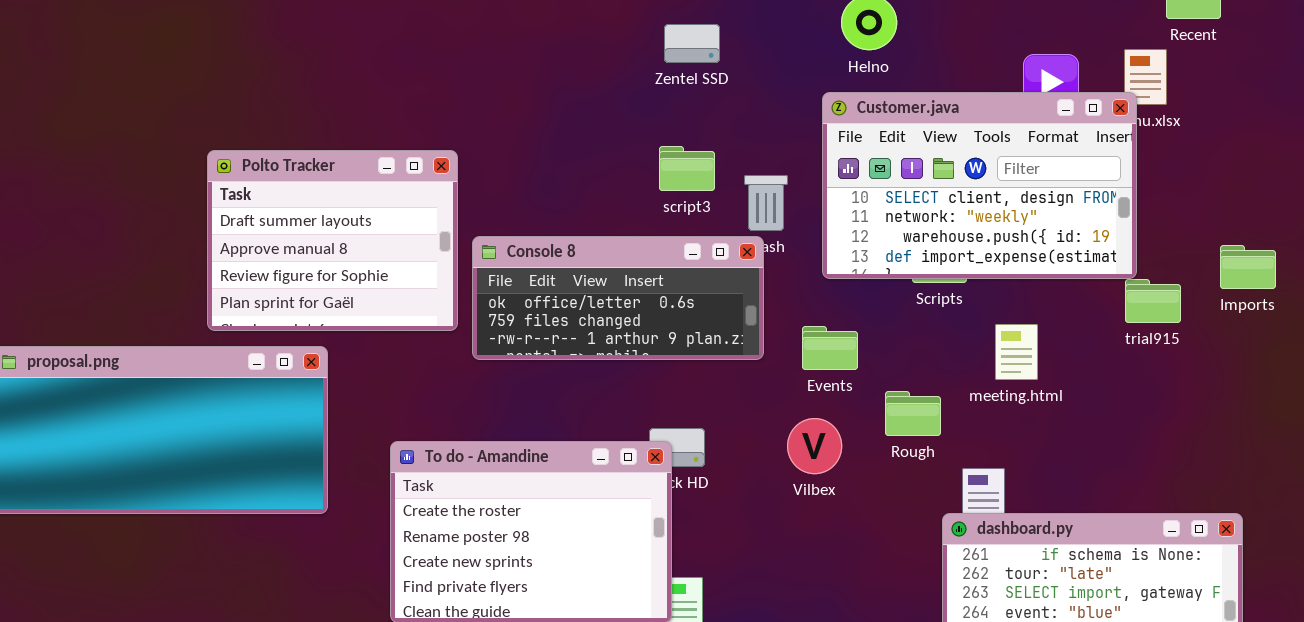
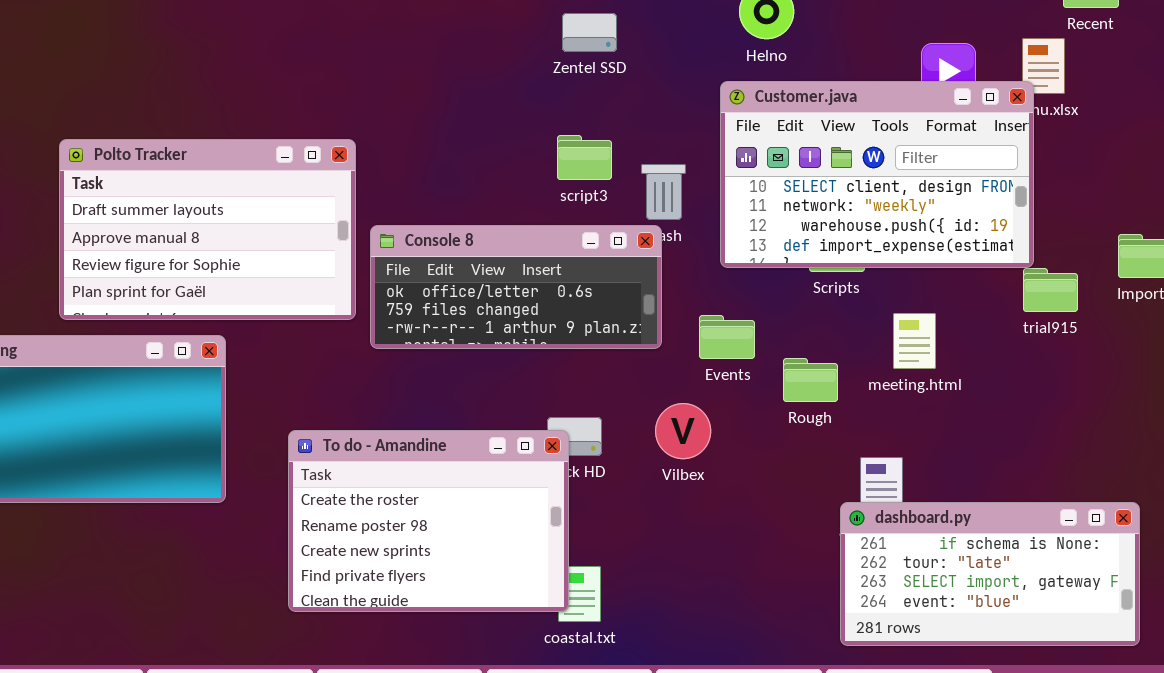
Polto Tracker: [207,150,458,331] -> [59,139,356,320], resized
Rough: [885,391,941,436] -> [783,358,838,402], moved
Vilbex: [787,418,842,474] -> [655,403,711,459], moved

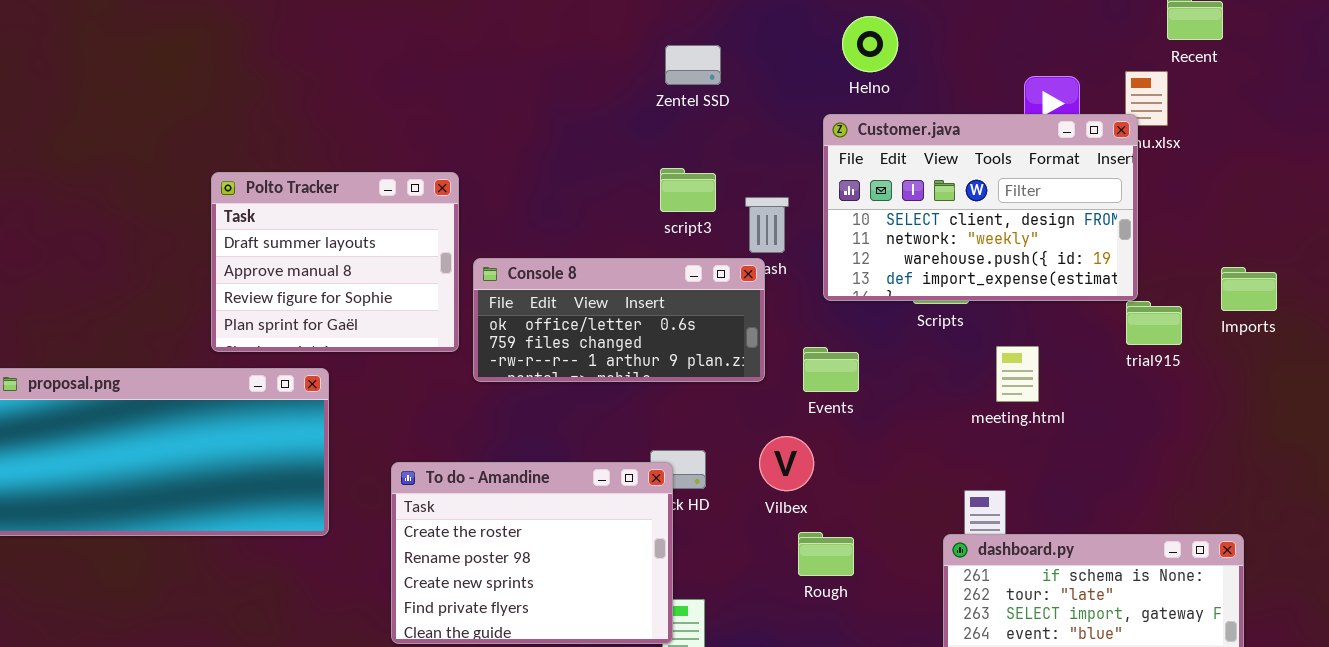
Polto Tracker: [59,139,356,320] -> [211,172,459,352], resized
Rough: [783,358,838,402] -> [798,532,854,576], moved

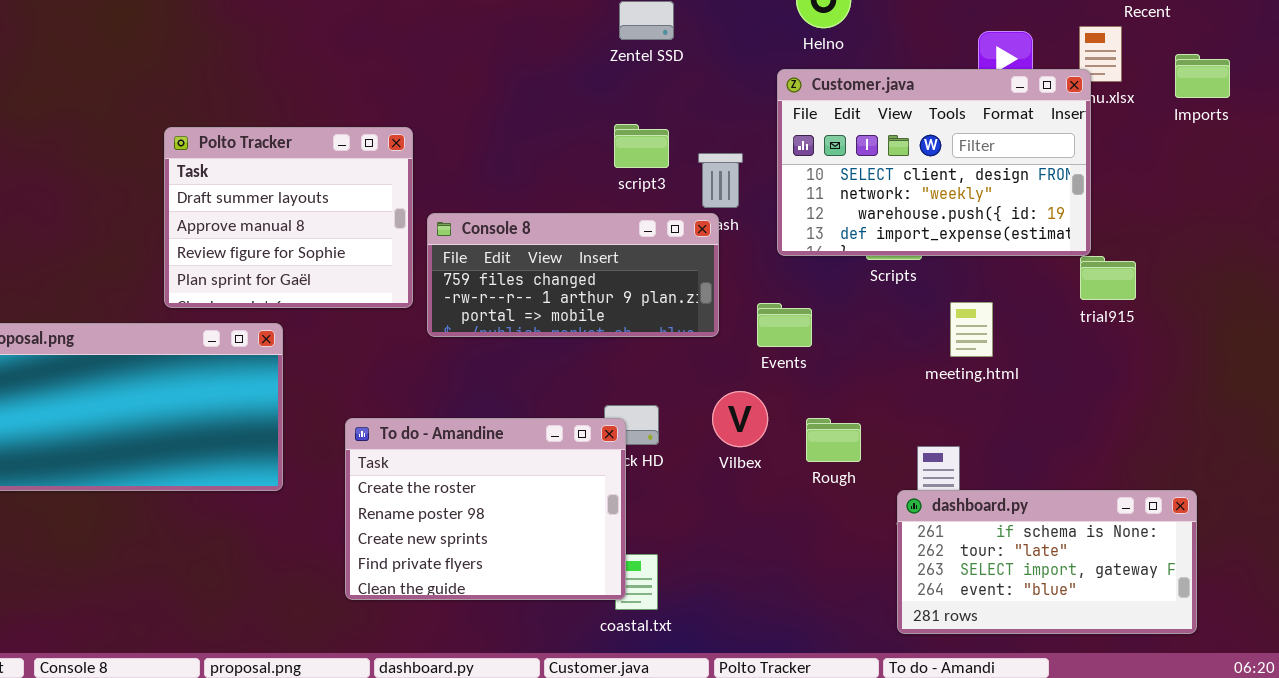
Console 8: [473,258,765,382] -> [427,213,719,337], scrolled down 1 row
Imports: [1221,267,1277,311] -> [1175,54,1230,98], moved
Rough: [798,532,854,576] -> [806,418,861,462], moved

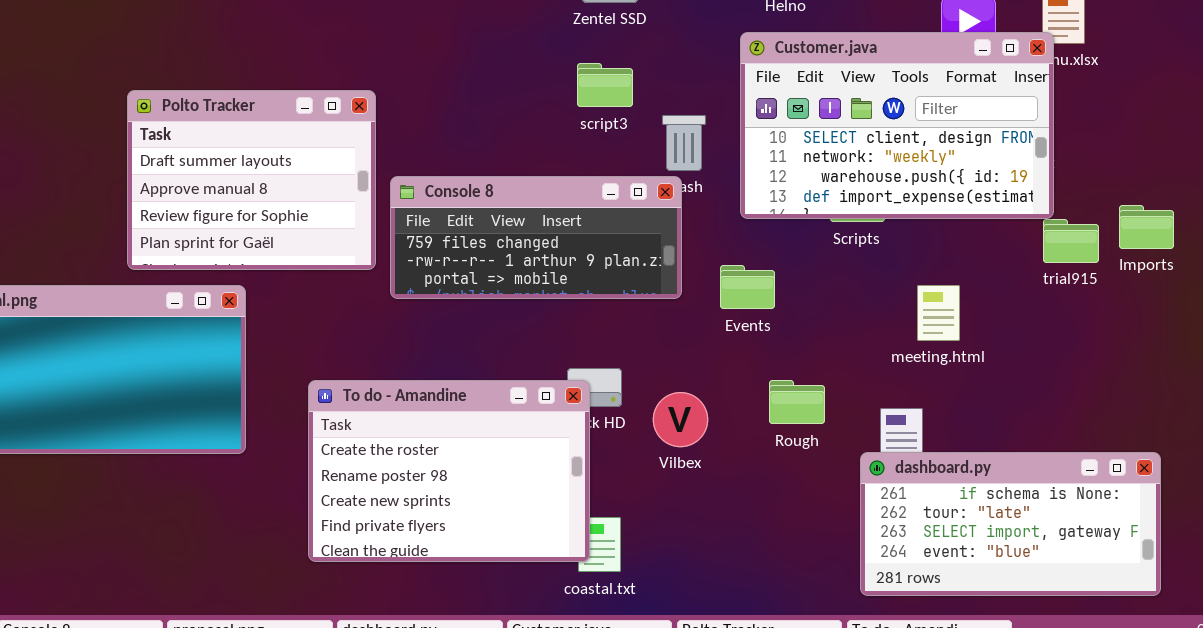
Imports: [1175,54,1230,98] -> [1119,205,1174,249], moved
script3: [614,124,669,168] -> [577,63,633,107], moved
meeting.html: [950,302,993,357] -> [917,285,960,341], moved
Vilbex: [712,391,768,447] -> [653,392,708,447], moved

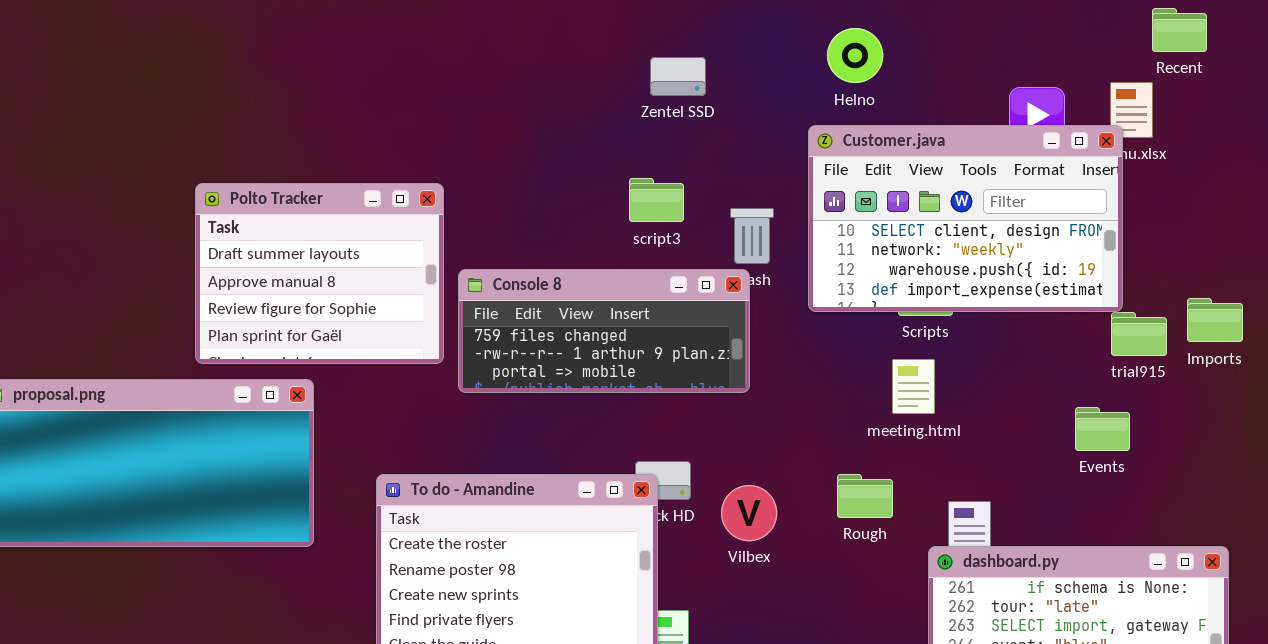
script3: [577,63,633,107] -> [629,178,684,222], moved
Events: [720,265,775,309] -> [1075,407,1130,451], moved
meeting.html: [917,285,960,341] -> [892,359,935,414], moved

